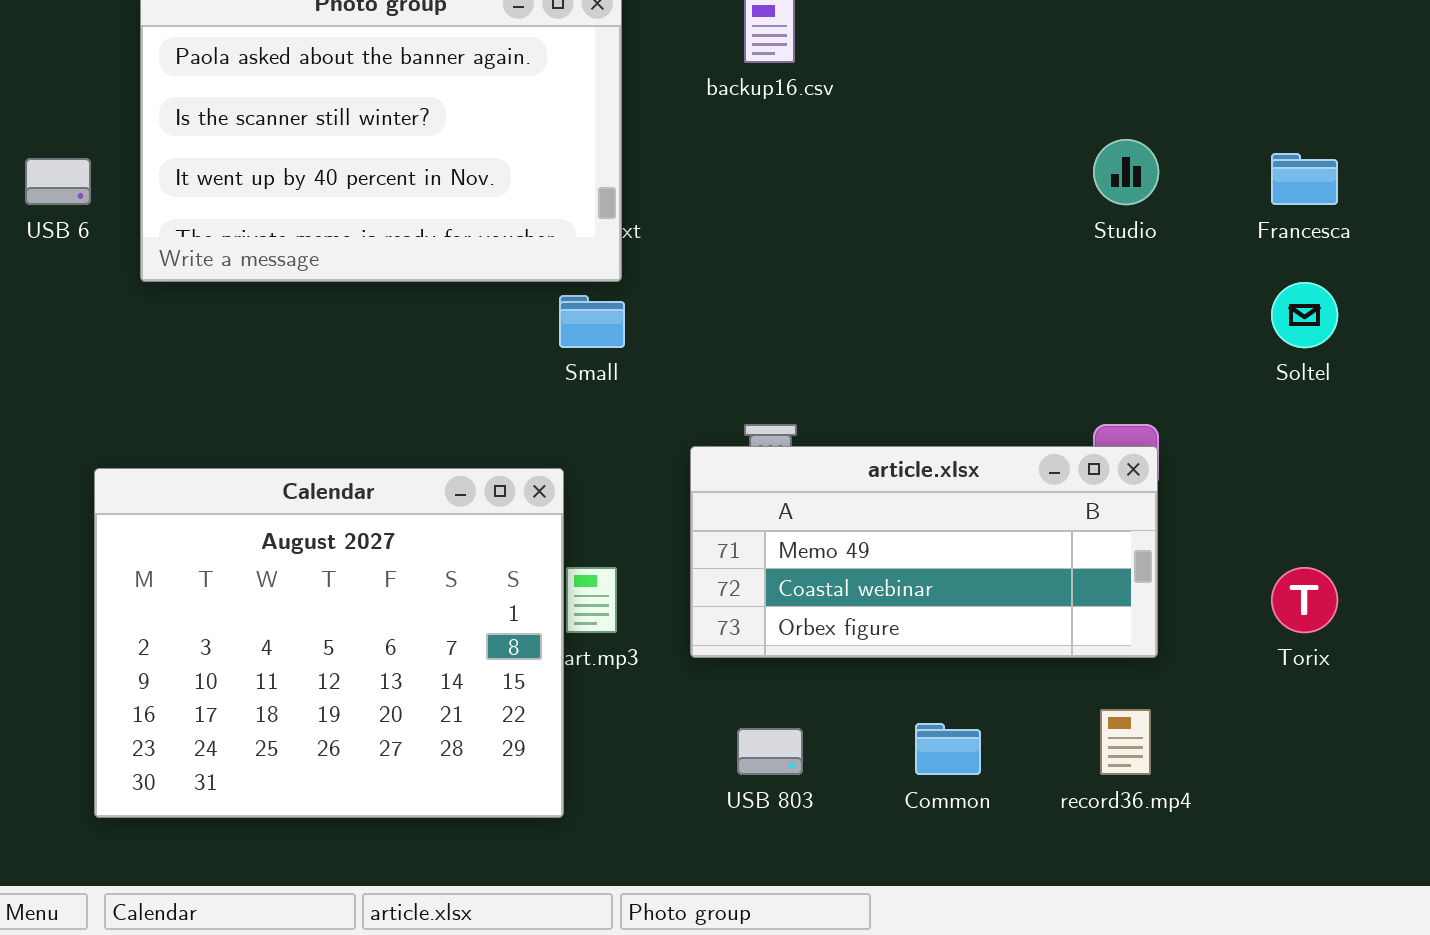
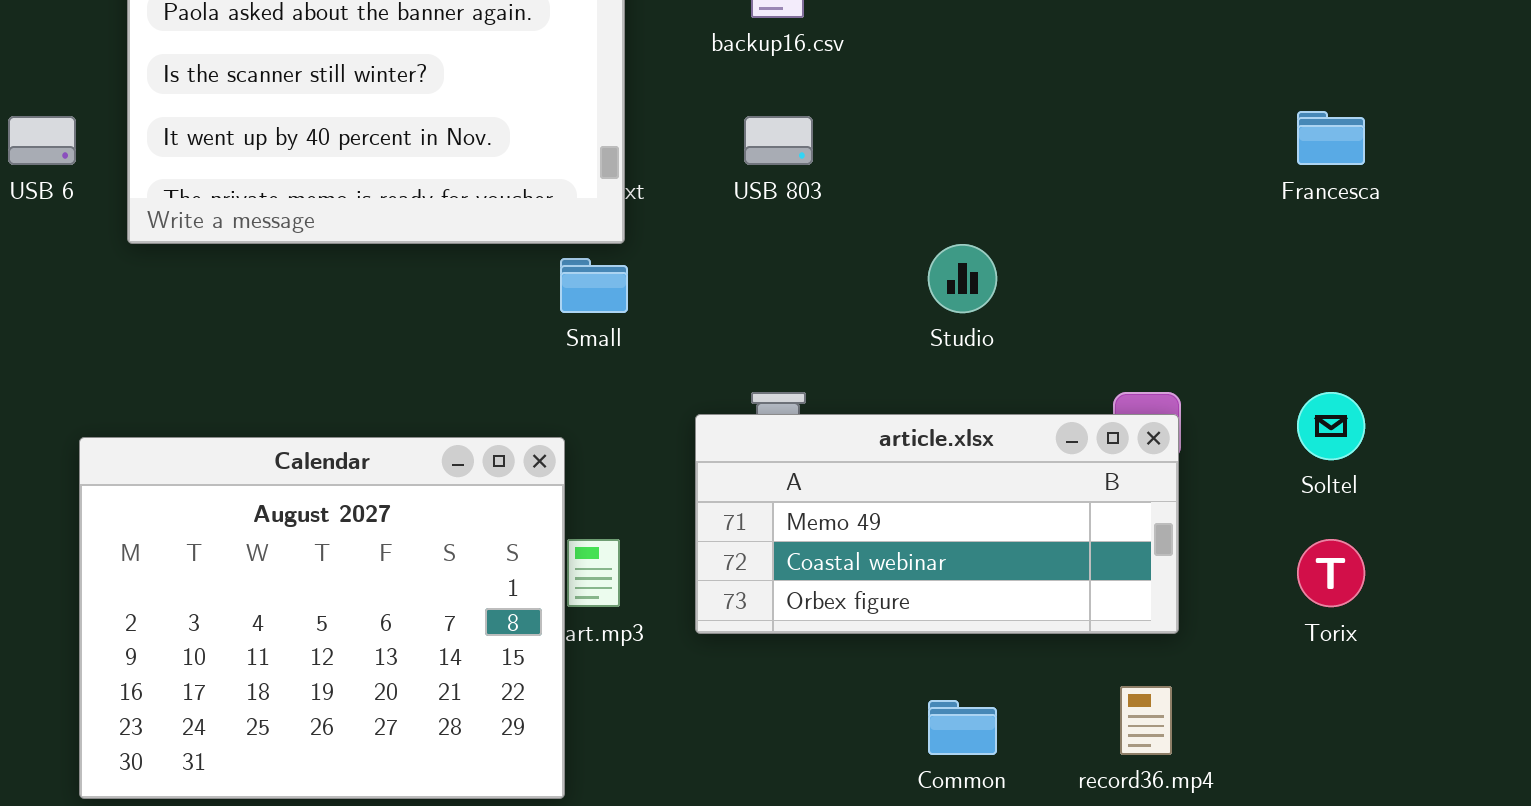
Studio: [1093,139,1159,205] -> [928,244,997,313], moved
Soltel: [1271,282,1338,348] -> [1297,392,1365,460], moved
USB 803: [737,728,803,775] -> [744,116,813,165], moved

